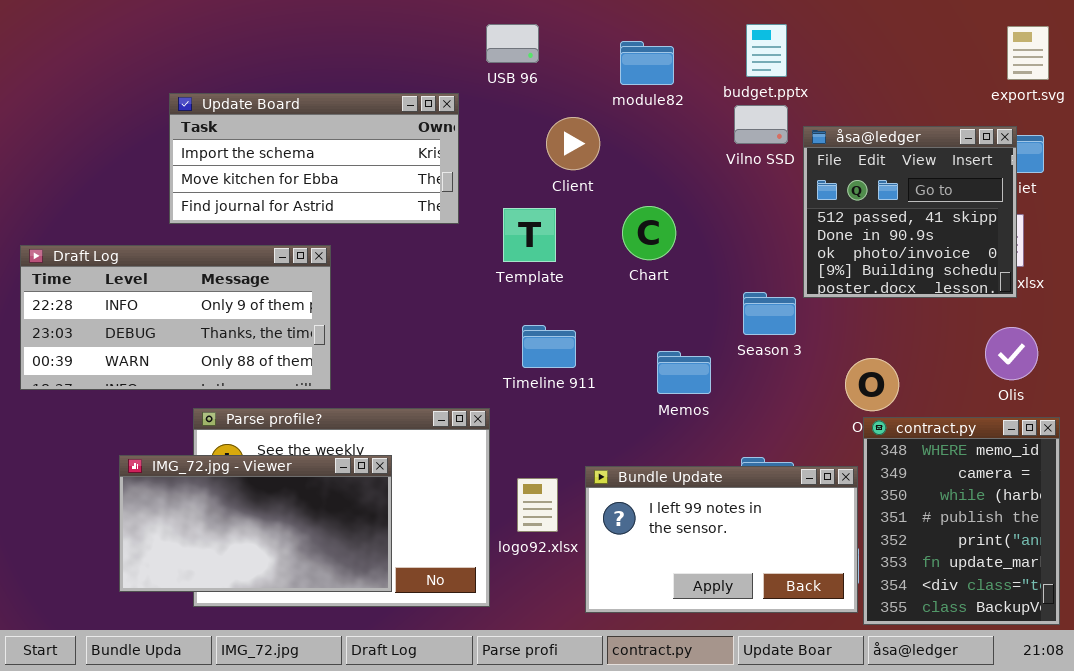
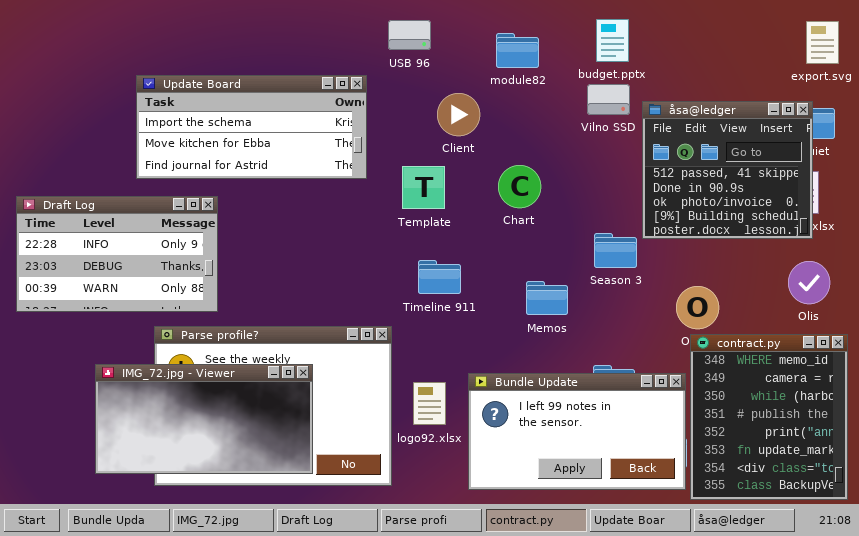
Draft Log: [20,245,331,390] -> [16,196,218,312], resized

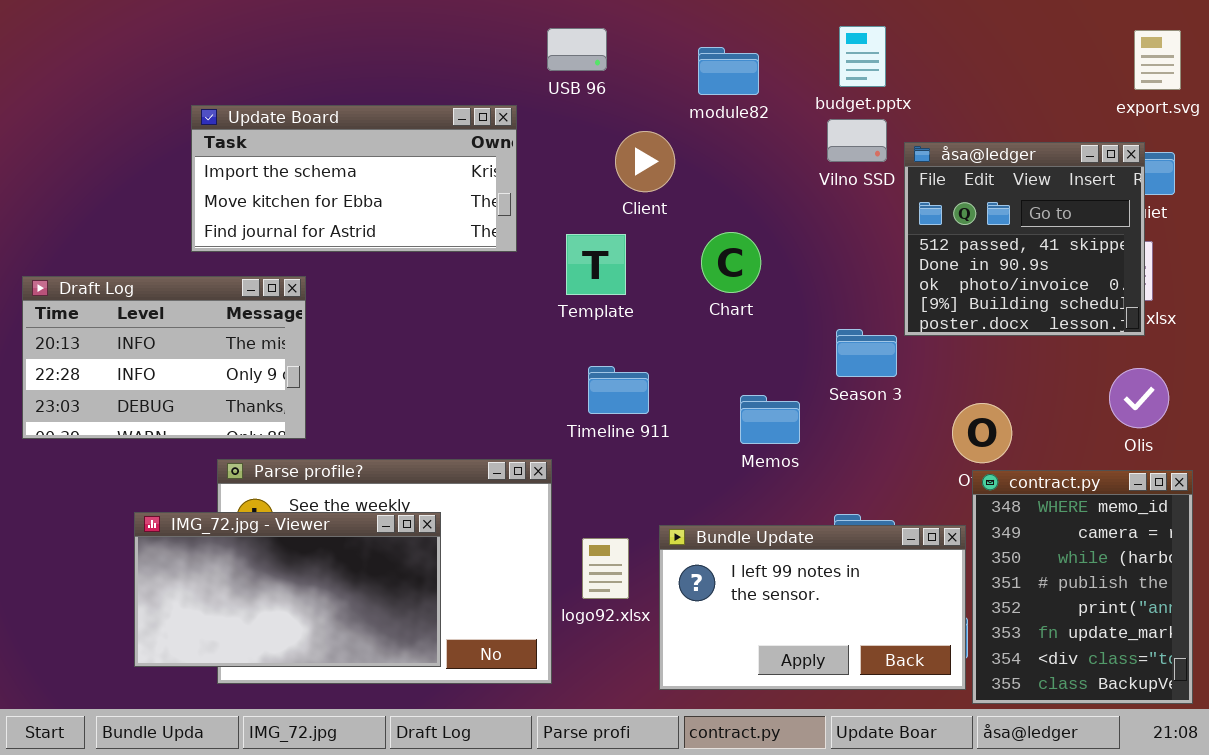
Draft Log: [16,196,218,312] -> [22,276,306,439], scrolled up 1 row

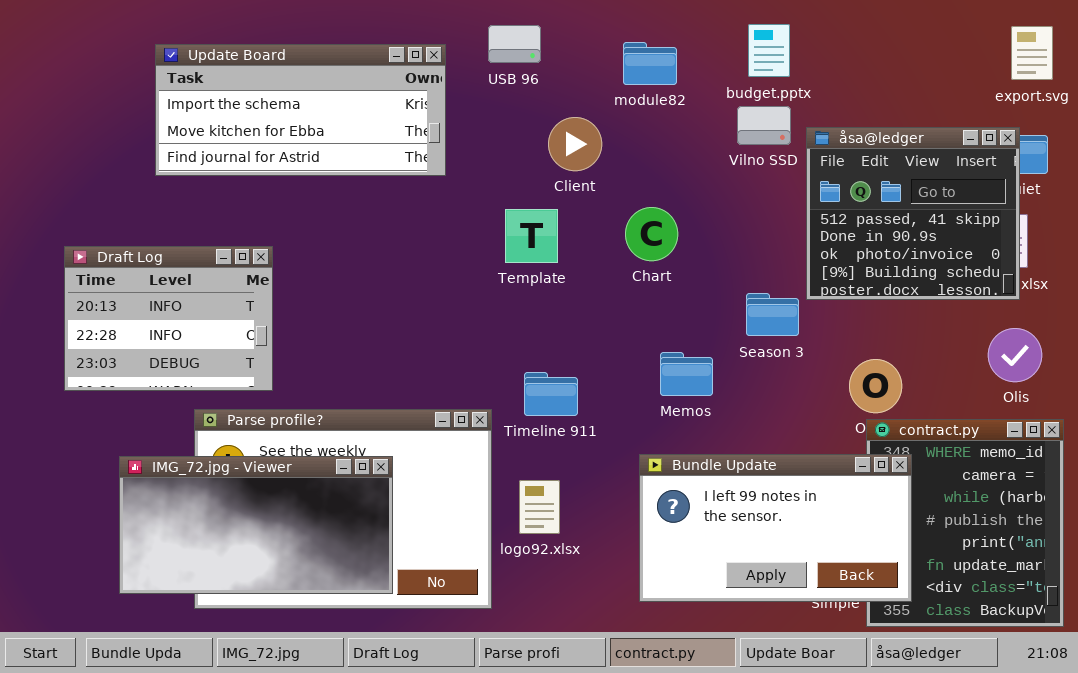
Update Board: [191,105,517,252] -> [155,44,446,176], moved
Draft Log: [22,276,306,439] -> [64,246,273,391], resized
Timeline 911: [588,366,649,414] -> [524,372,578,416], moved
Bundle Update: [659,525,966,690] -> [639,454,912,602], moved

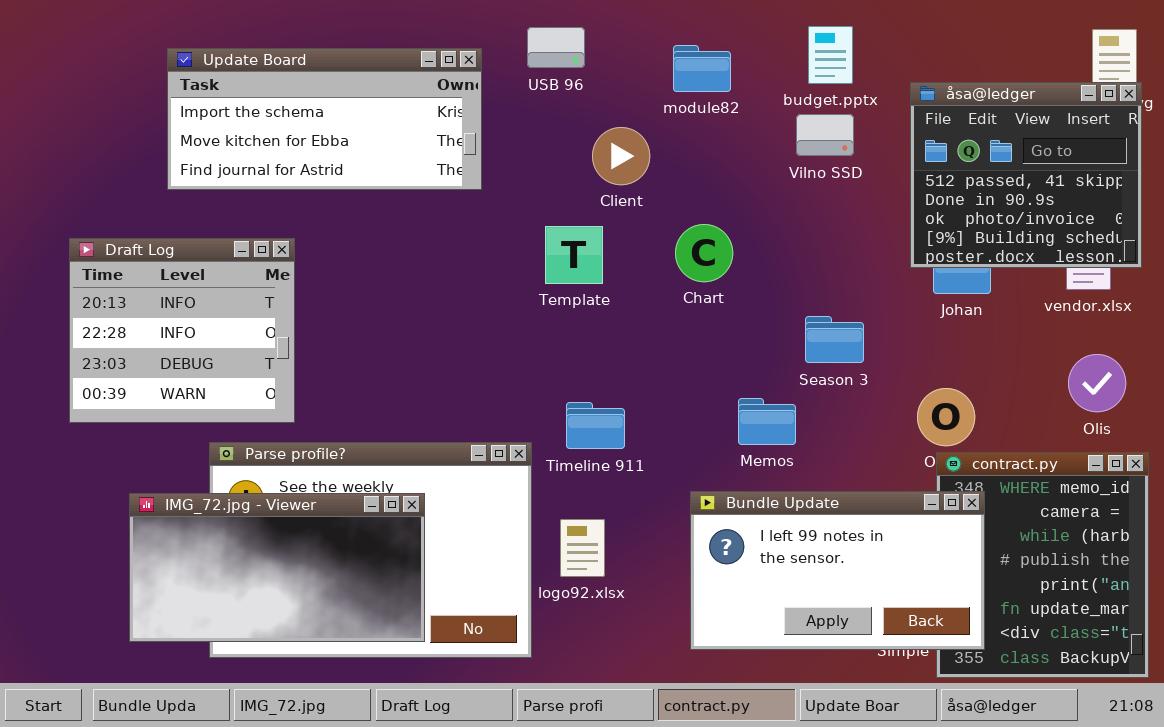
åsa@ledger: [806,127,1020,300] -> [910,82,1142,268], moved
Draft Log: [64,246,273,391] -> [69,238,295,423], resized
Memos: [660,352,713,396] -> [738,398,796,445], moved

